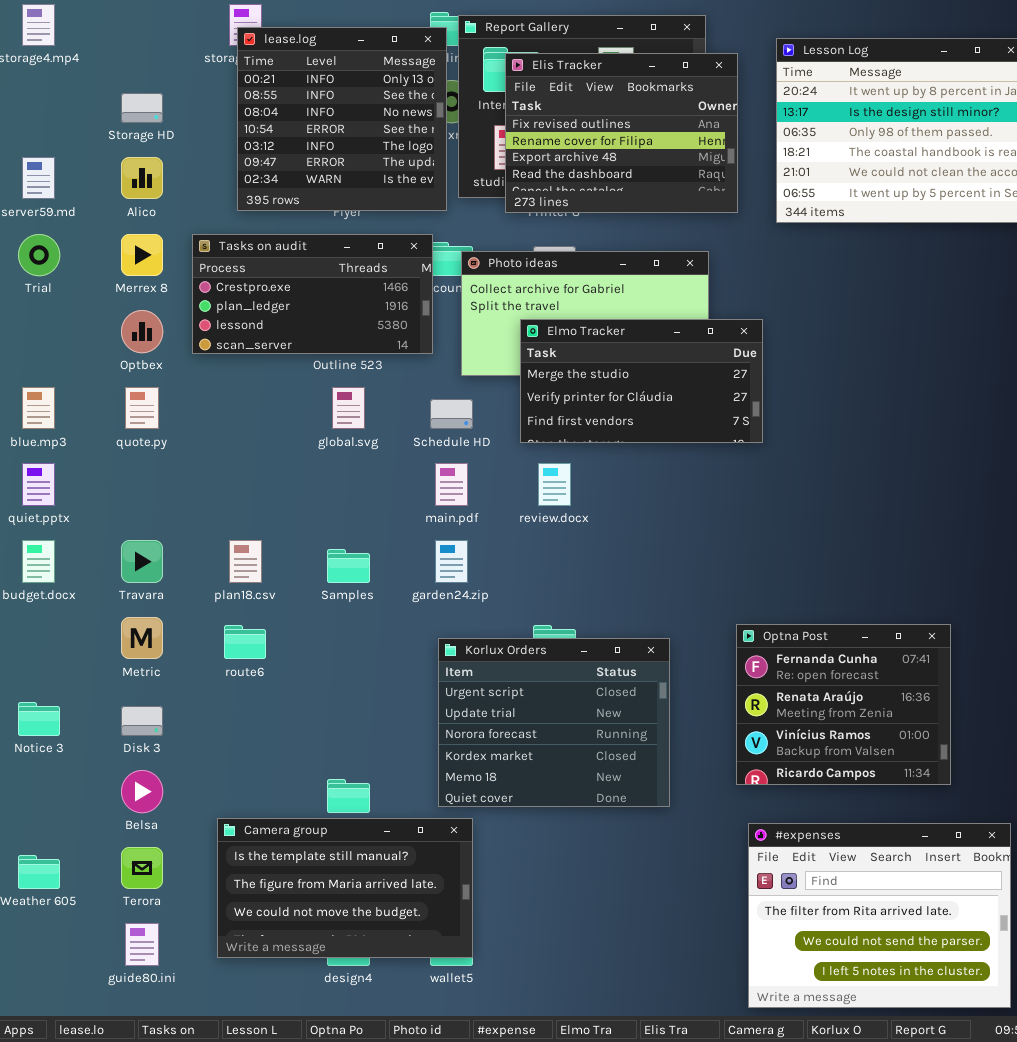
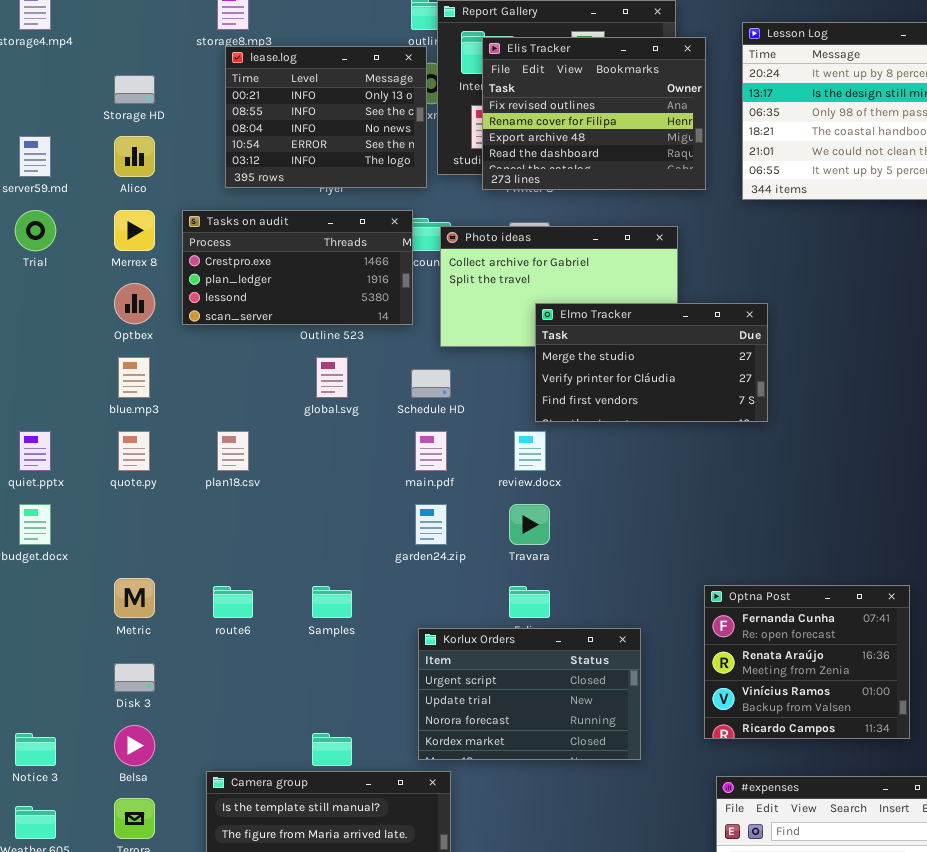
lease.log: [237,27,447,211] -> [225,46,427,188], resized
Elmo Tracker: [520,319,763,443] -> [535,303,768,422], moved
blue.mp3: [22,387,55,429] -> [118,357,150,398], moved
quote.py: [125,387,159,429] -> [118,431,150,471], moved
Travara: [121,540,163,583] -> [509,504,550,545], moved
plan18.csv: [229,540,262,583] -> [217,431,249,471], moved
Samples: [327,549,370,583] -> [312,586,352,618], moved
Korlux Orders: [438,638,670,807] -> [418,628,641,760], resized
Notice 3: [18,702,60,736] -> [15,733,56,766], moved

